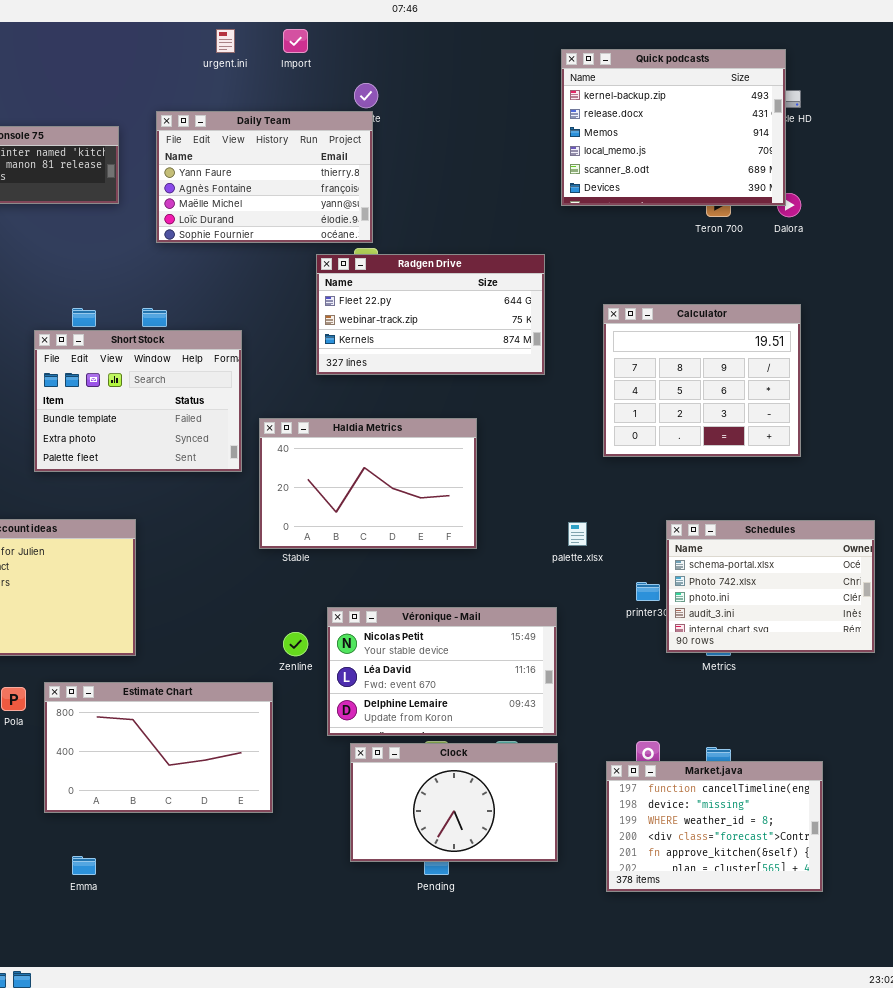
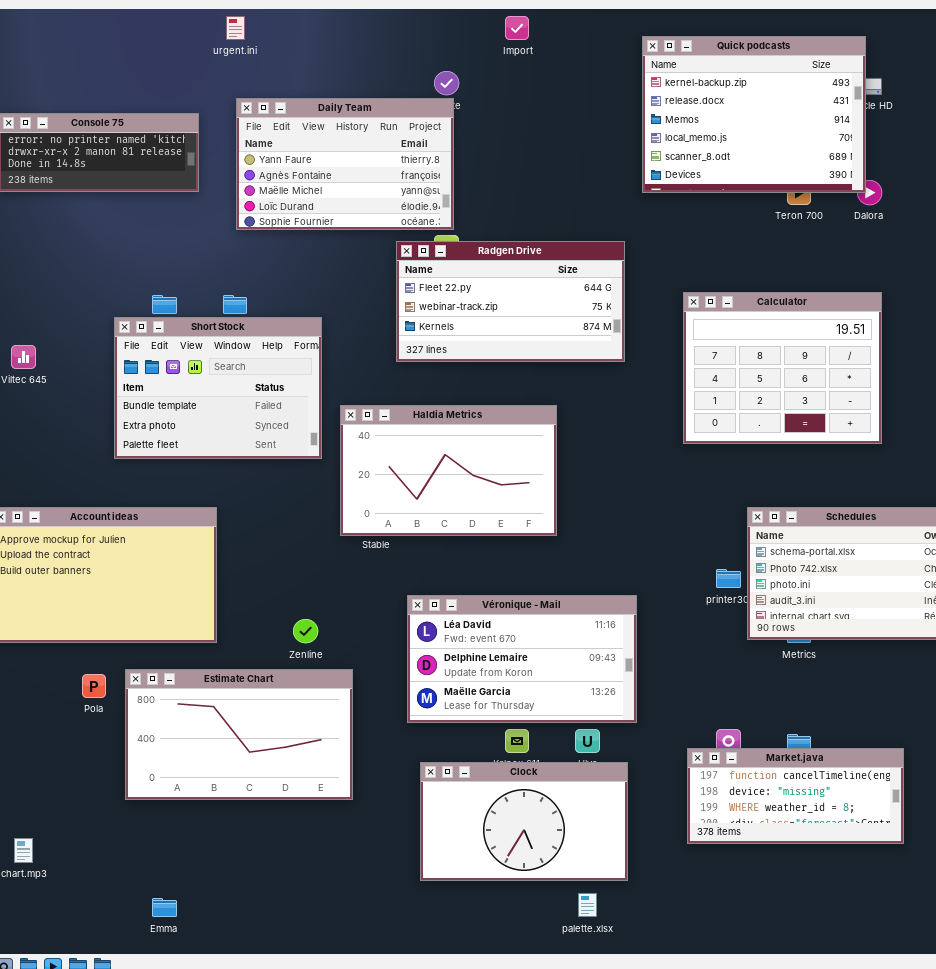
urgent.ini: [216,29,235,53] -> [226,16,245,40], moved
Import: [283,29,308,53] -> [505,16,529,40], moved
palette.xlsx: [568,522,587,546] -> [578,893,597,917], moved
Véronique - Mail: [327,607,557,736] -> [407,595,637,723], scrolled down 1 row
Zenline: [283,632,308,656] -> [293,619,318,643], moved
Clock: [350,743,558,862] -> [420,762,628,881], moved
Market.java: [606,761,823,892] -> [687,748,904,844], resized
Emma: [72,856,96,875] -> [152,898,177,917], moved

